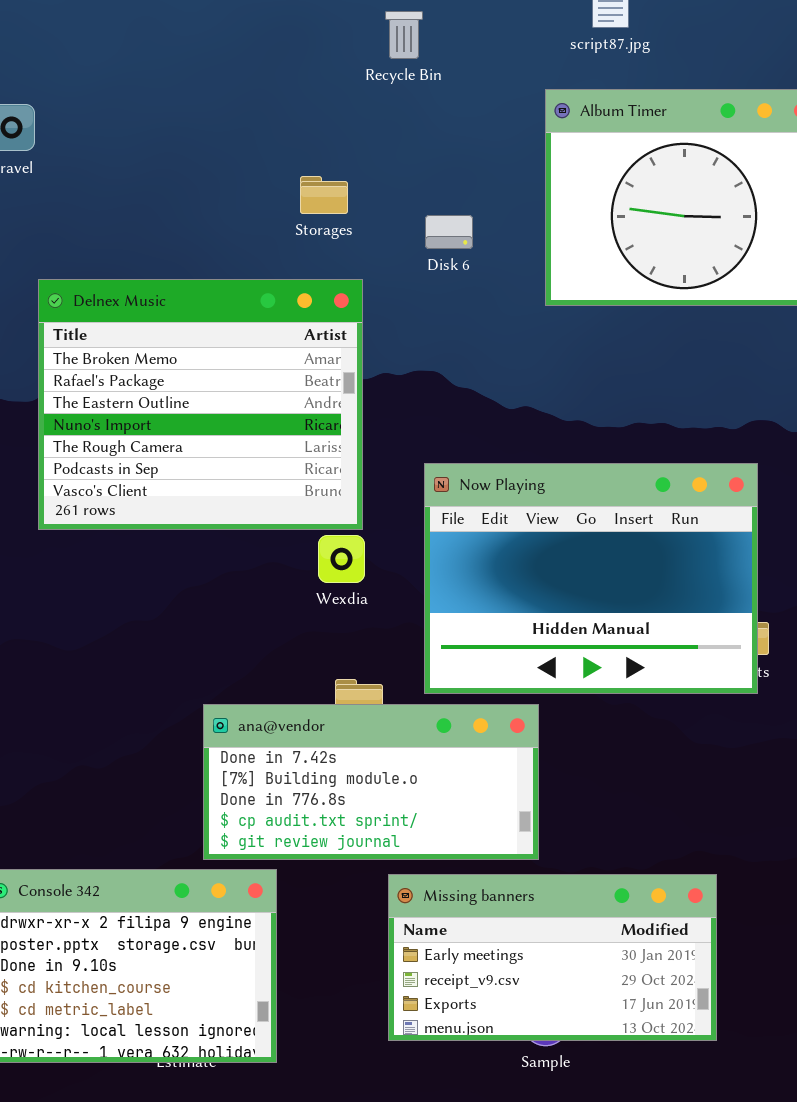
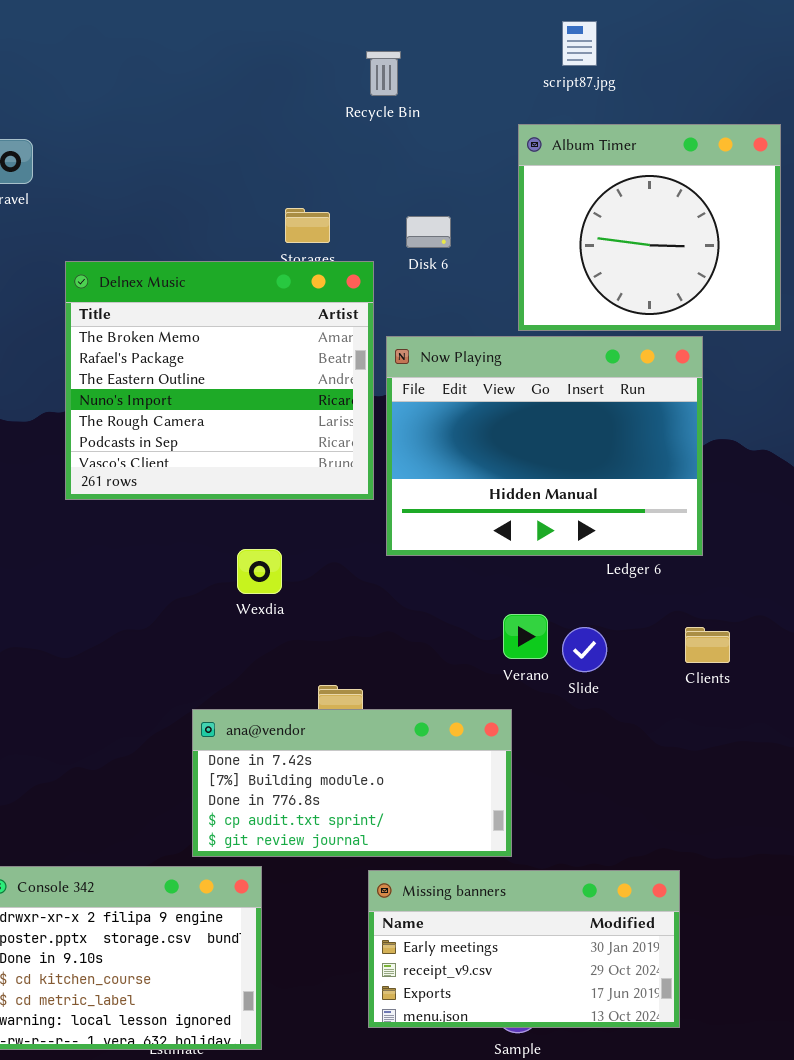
Disk 6: [425,215,473,249] -> [406,216,451,248], moved
Delnex Music: [38,279,363,530] -> [65,261,374,500], moved
Now Playing: [424,463,758,694] -> [386,336,703,556], moved
Wexdia: [318,535,365,583] -> [237,549,282,594], moved

